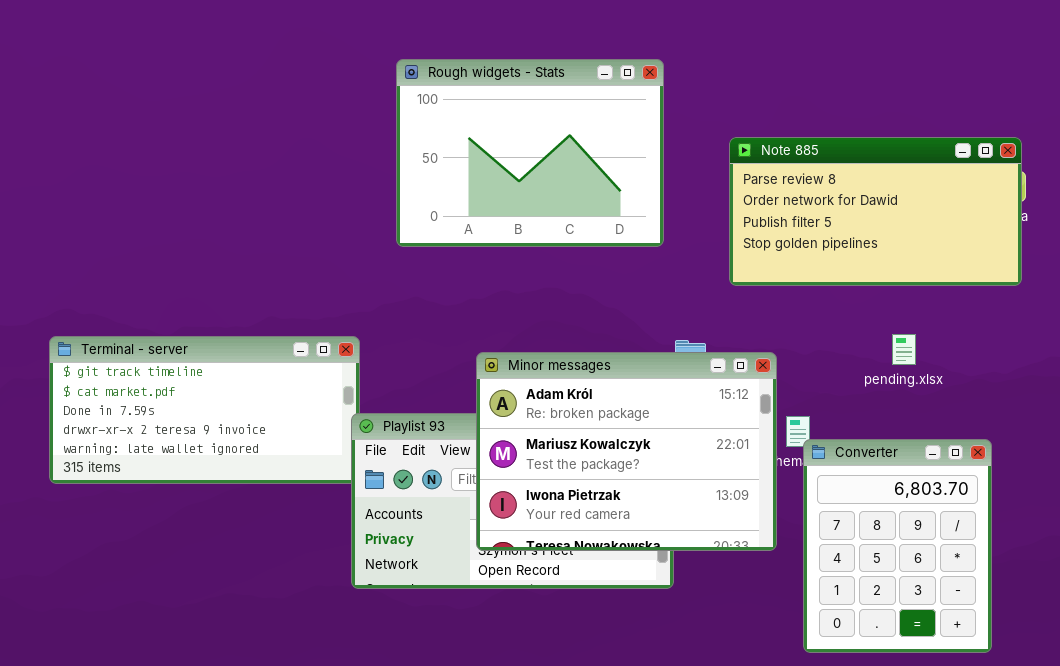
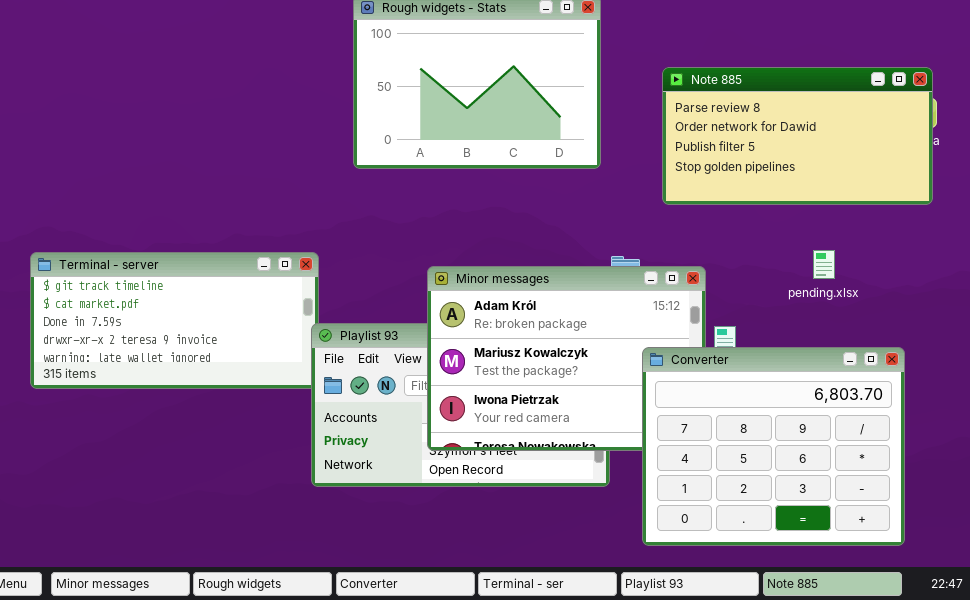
Converter: [803,439,992,653] -> [642,347,905,546], resized

